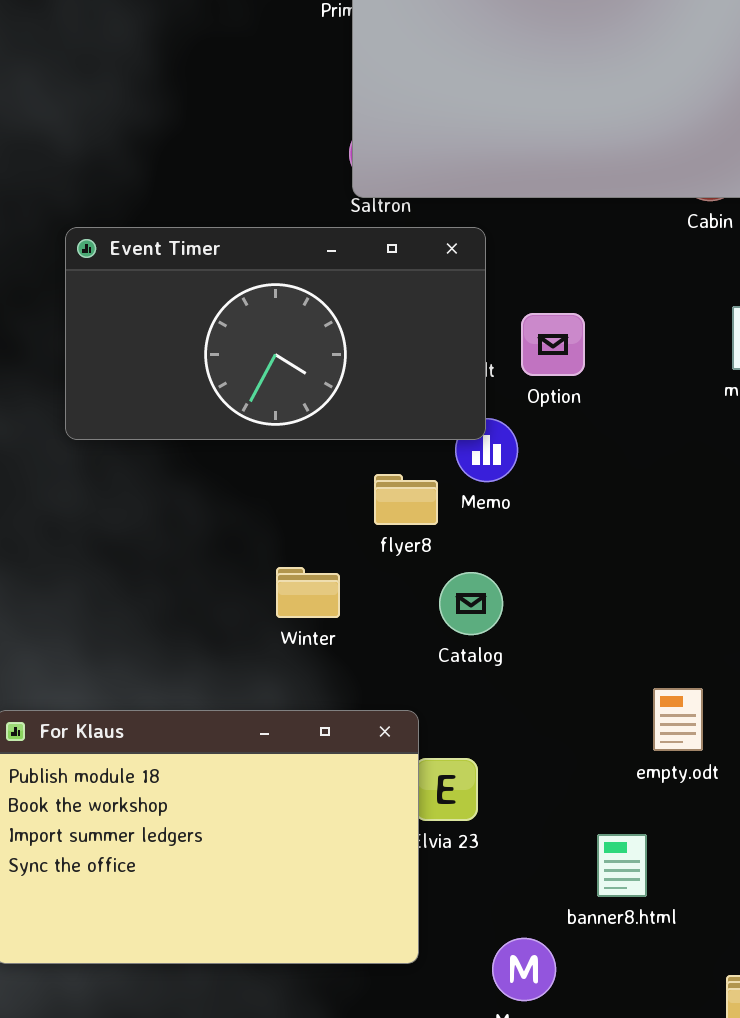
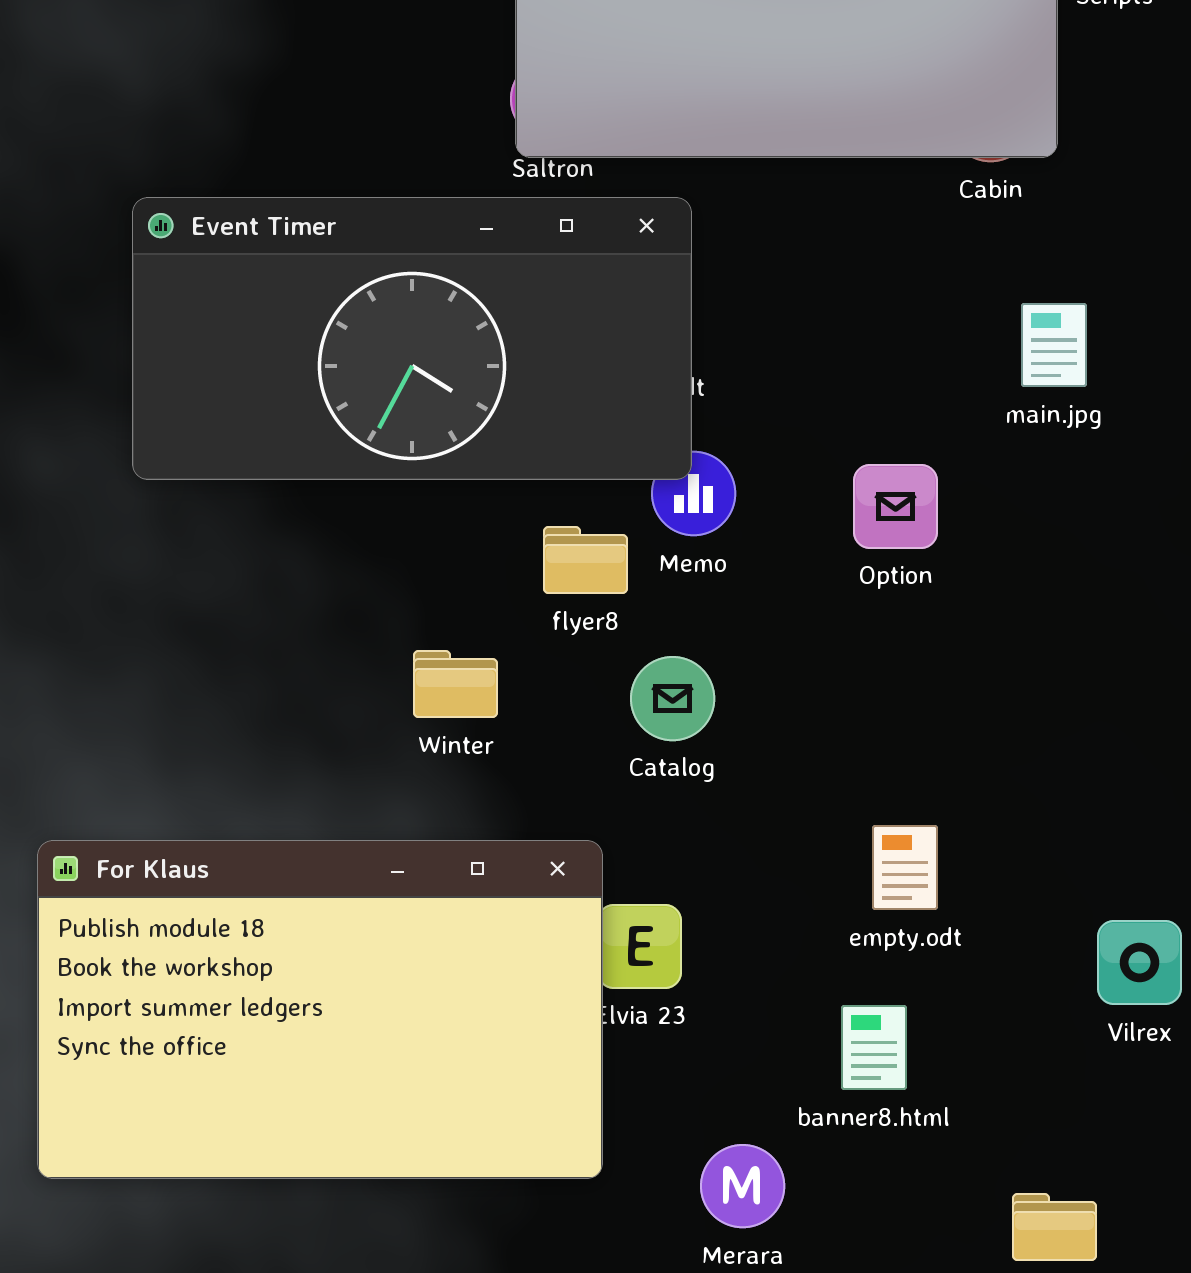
Option: [521,313,585,376] -> [853,464,938,549], moved
empty.odt: [653,688,703,751] -> [872,825,938,910], moved

